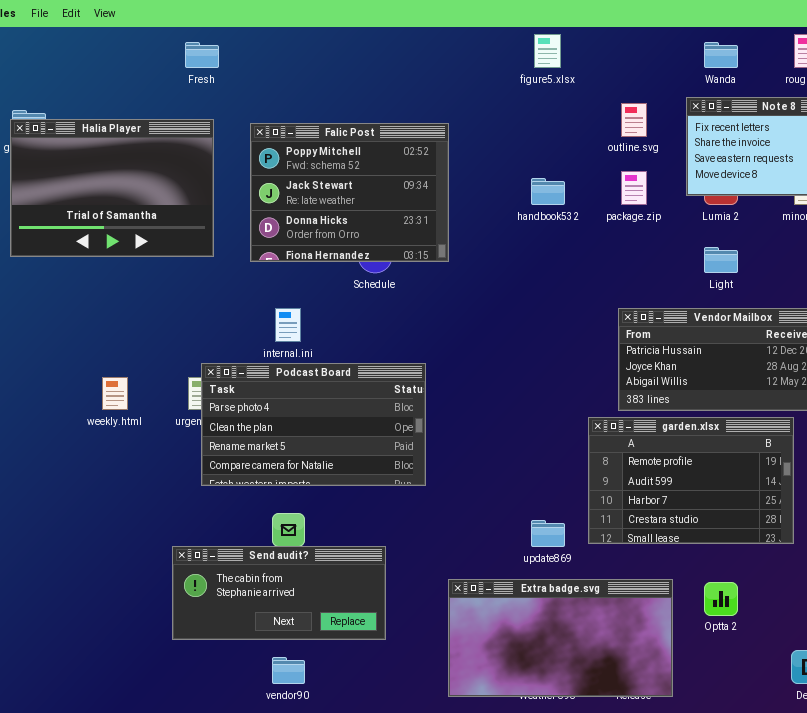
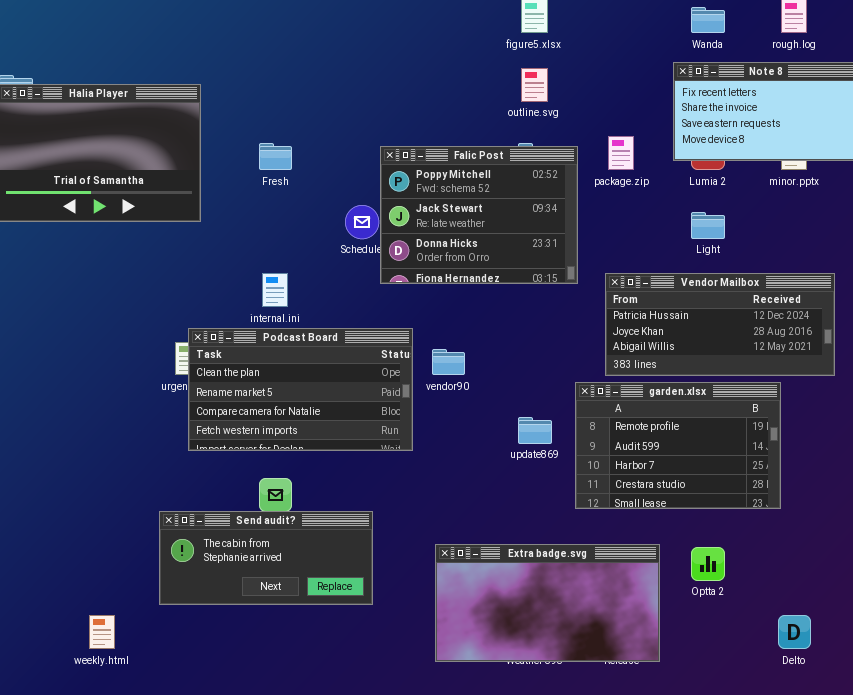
Fresh: [185,42,219,68] -> [259,143,292,170], moved
outline.svg: [621,103,647,137] -> [521,68,548,102], moved
Falic Post: [250,123,449,262] -> [380,146,578,284], moved
Podcast Board: [201,363,426,486] -> [188,328,413,451], scrolled down 1 row
weekly.html: [102,377,128,410] -> [89,615,115,649], moved
update869: [531,520,565,547] -> [518,417,552,444], moved
vendor90: [272,657,305,684] -> [432,349,465,375], moved

